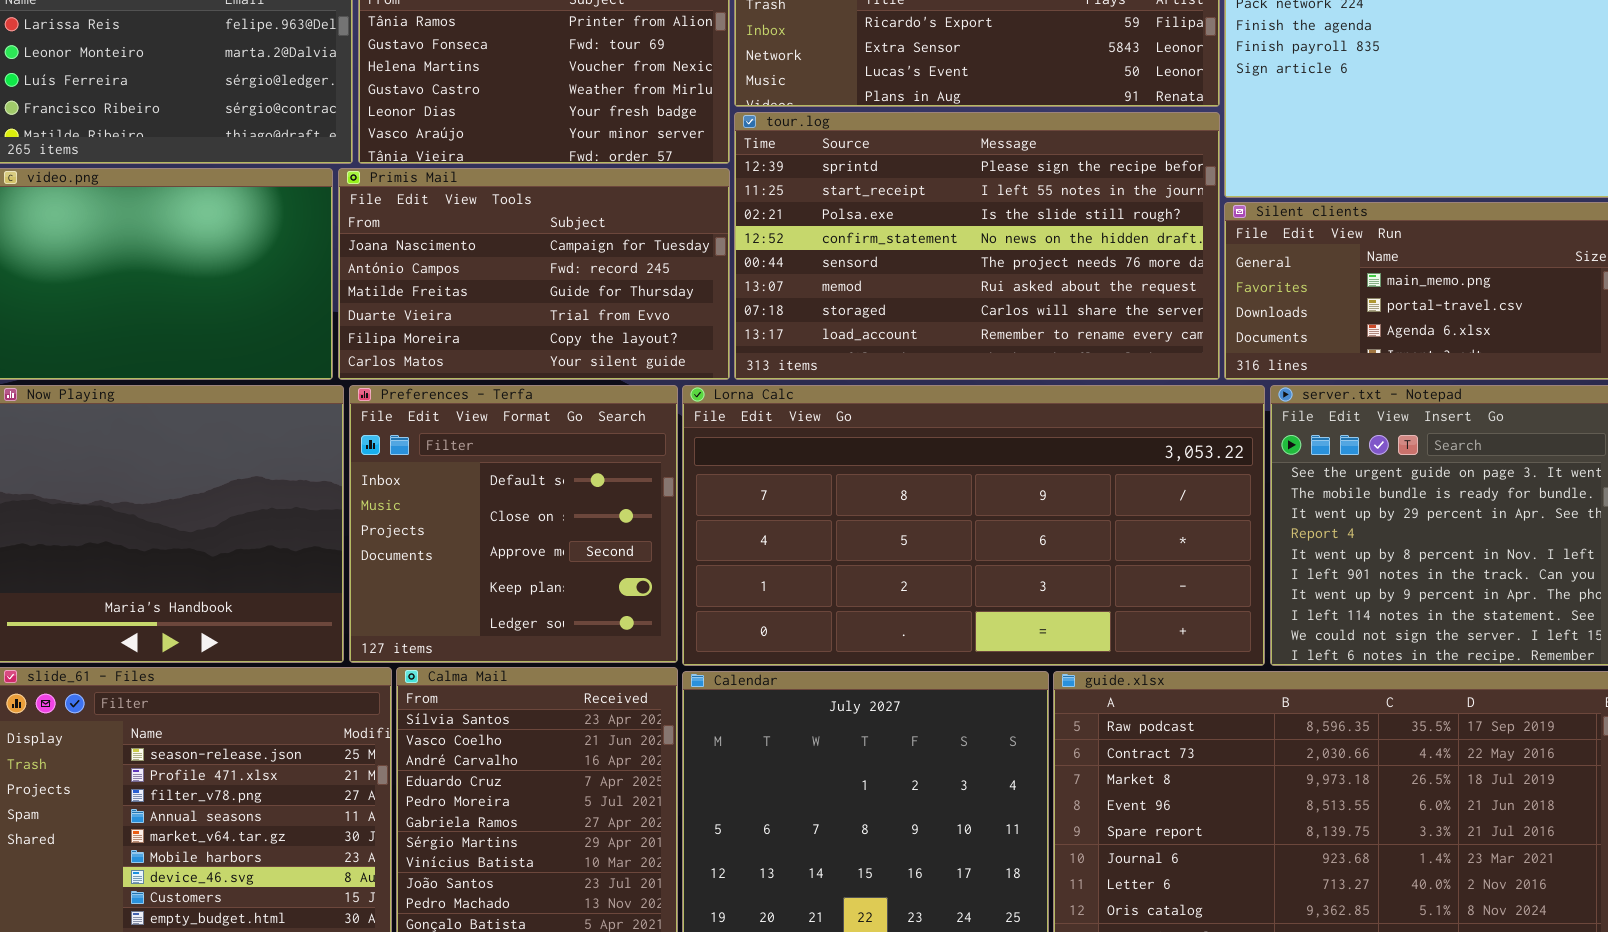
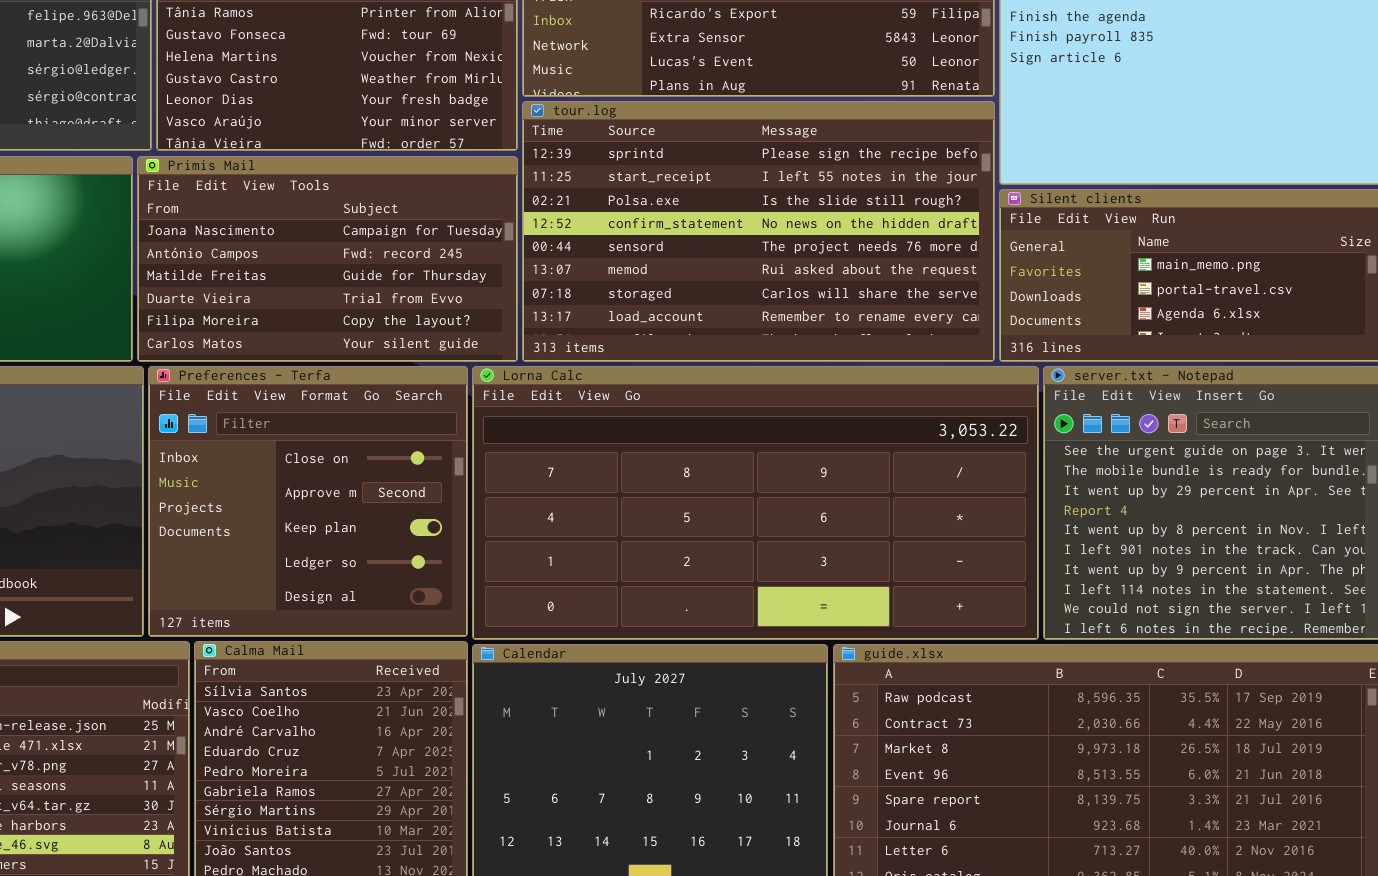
Preferences - Terfa: [349,385,678,663] -> [148,366,468,637], scrolled down 1 row

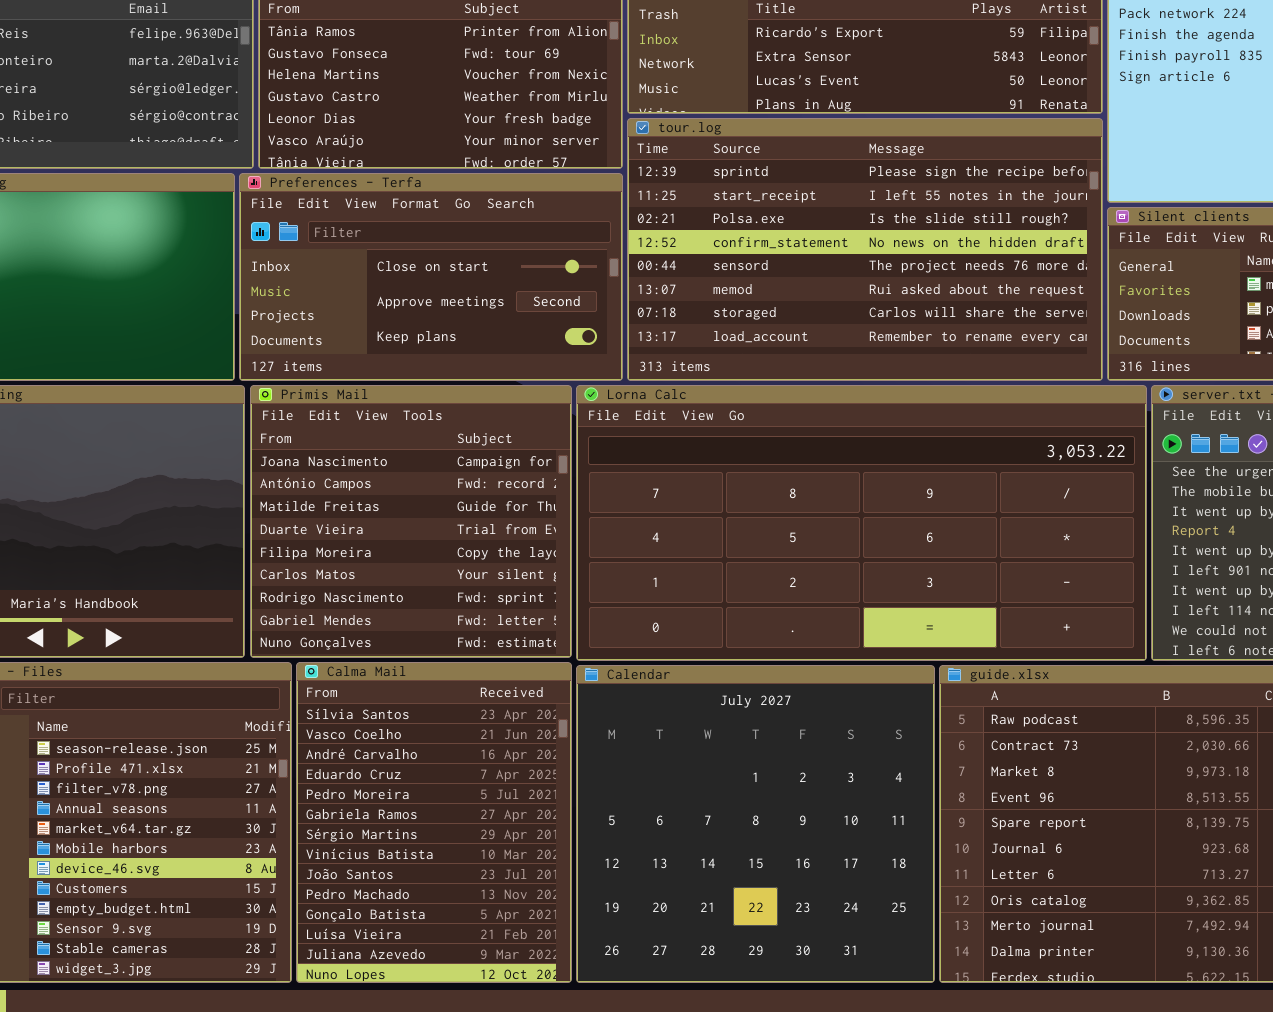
Primis Mail: [137,156,518,362] -> [250,385,572,658], moved, resized
Preferences - Terfa: [148,366,468,637] -> [239,173,623,381], moved, resized

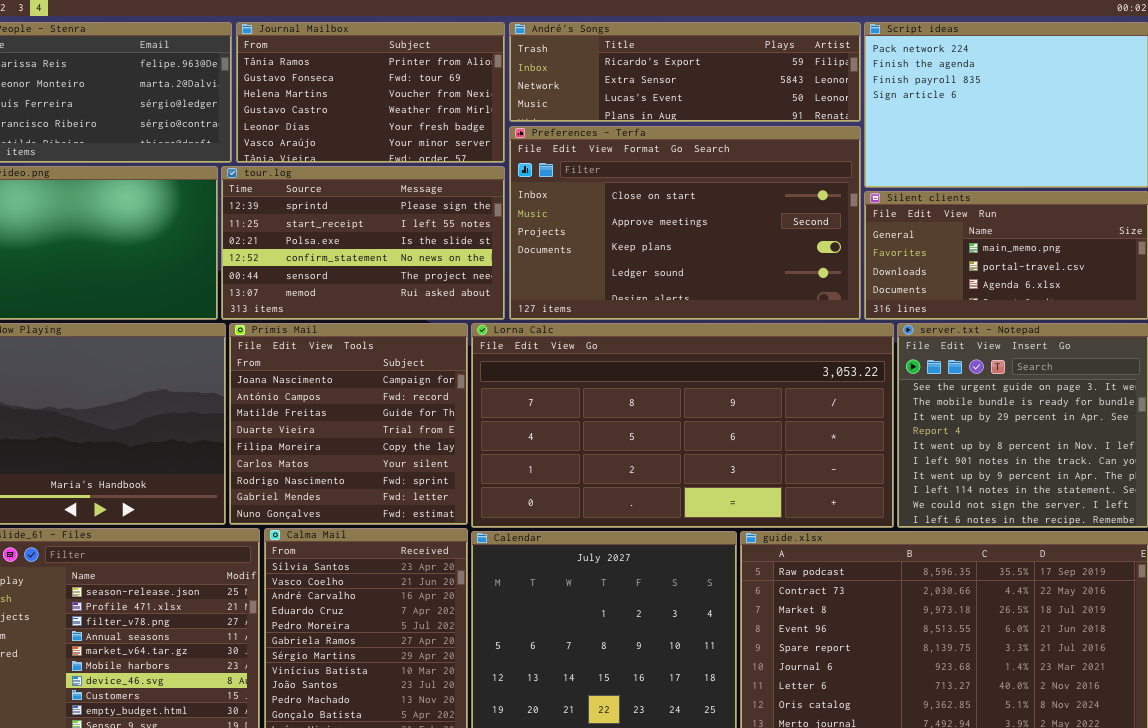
tour.log: [627,118,1103,381] -> [221,166,505,320], moved, resized
Preferences - Terfa: [239,173,623,381] -> [509,126,861,320], moved, resized

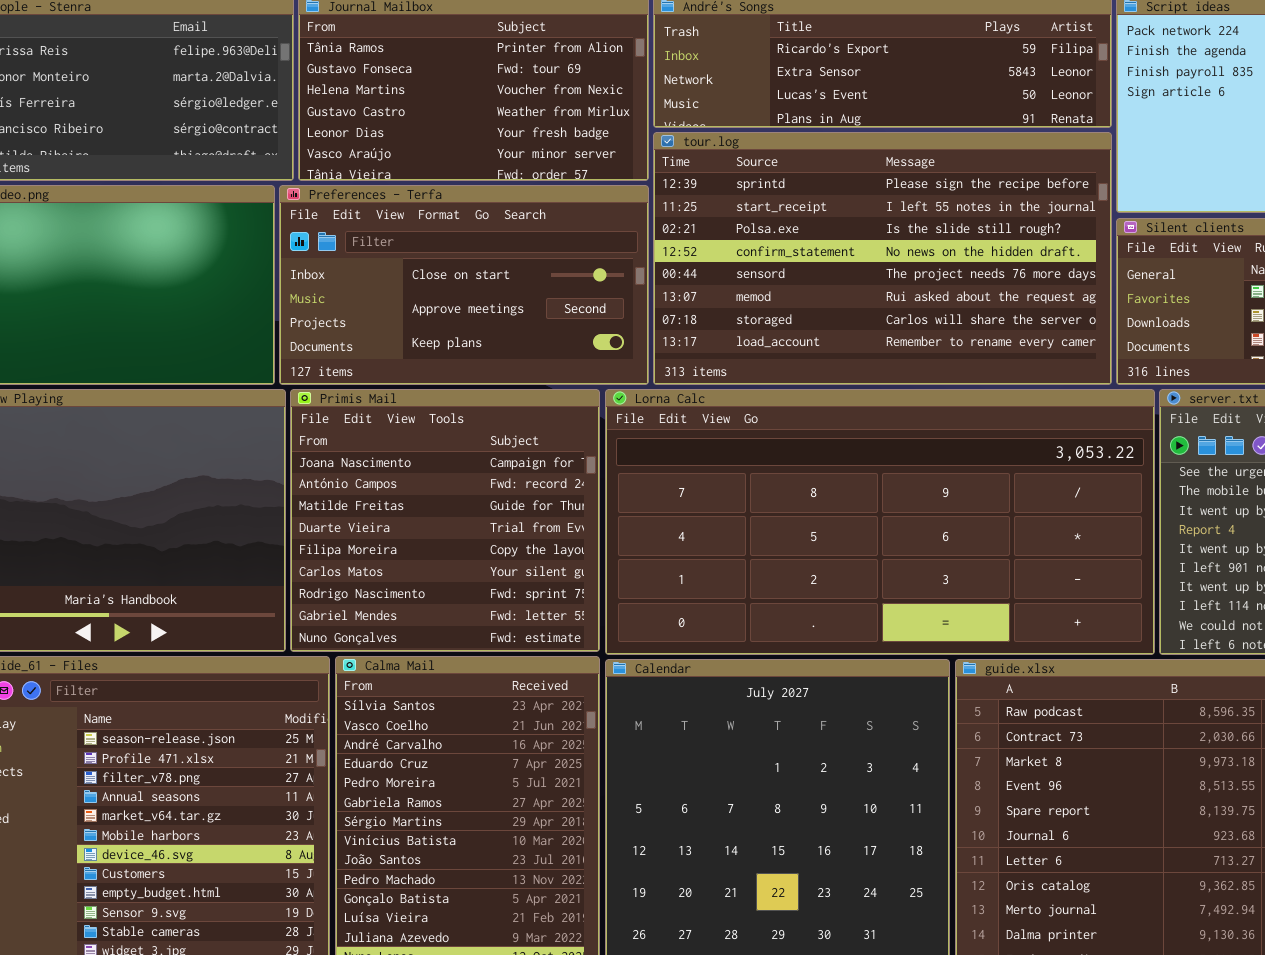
Preferences - Terfa: [509,126,861,320] -> [279,185,649,385], moved, resized
tour.log: [221,166,505,320] -> [653,132,1112,385], moved, resized

